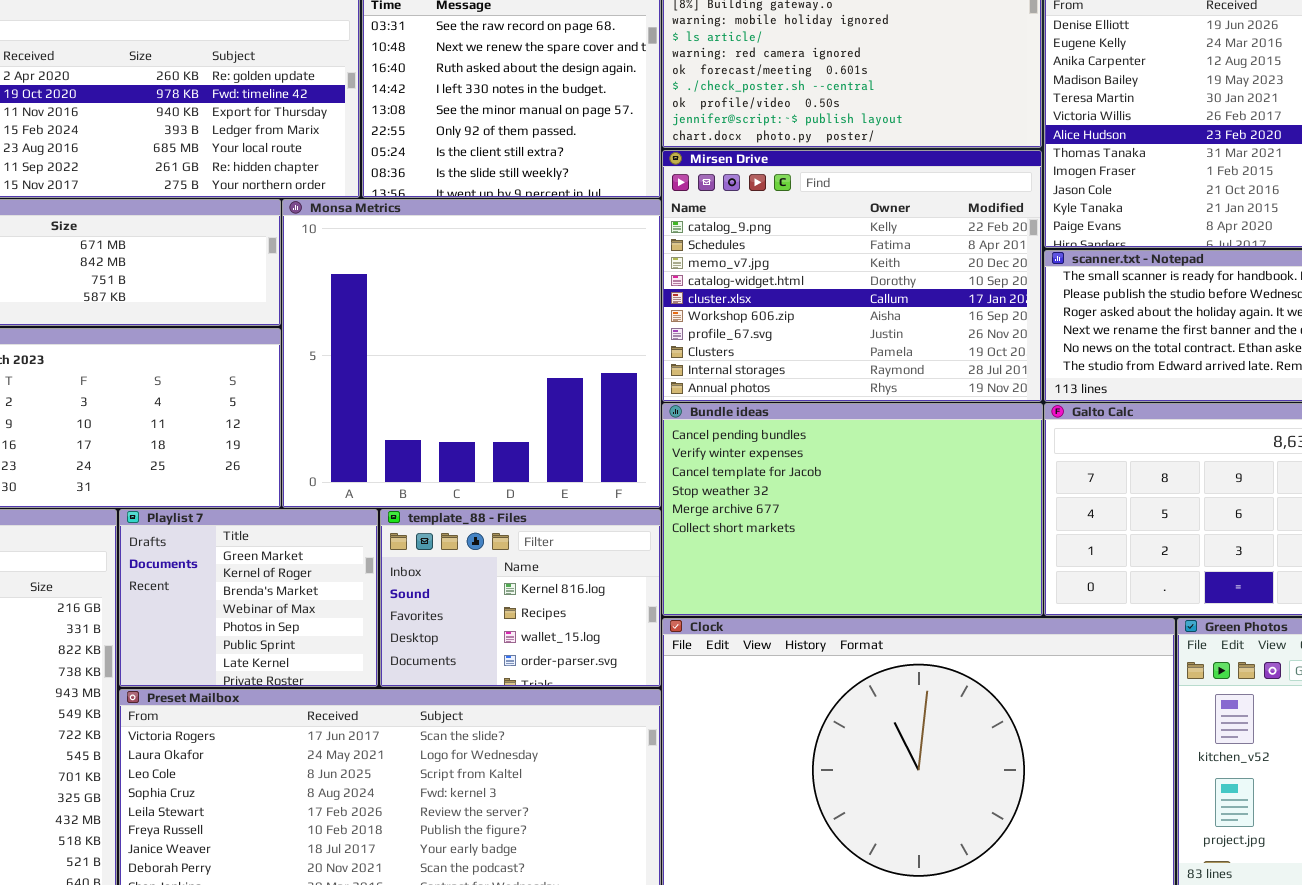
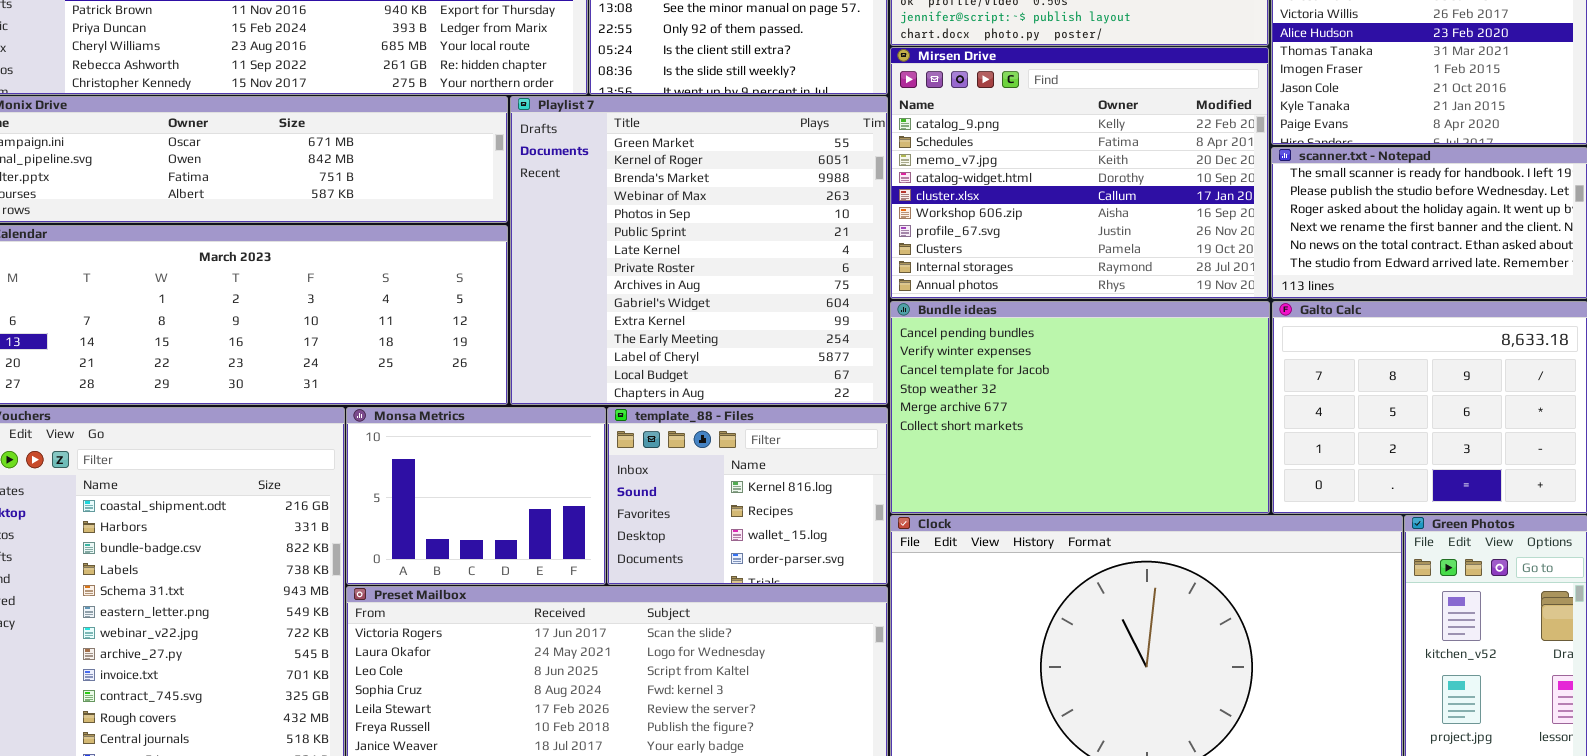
Monsa Metrics: [282,199,661,508] -> [346,407,606,585], moved, resized
Playlist 7: [119,509,378,687] -> [510,96,888,405], moved, resized

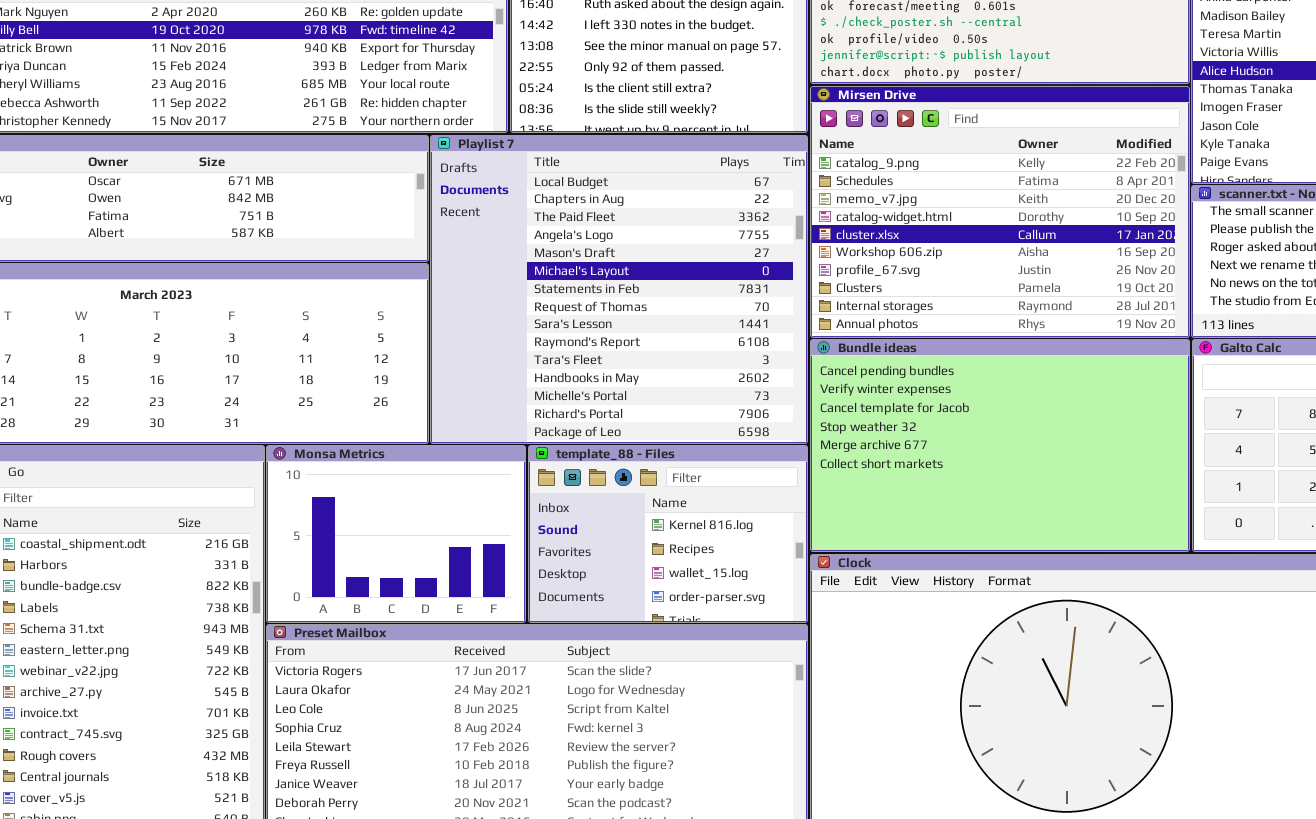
Playlist 7: [510,96,888,405] -> [430,135,808,444], scrolled down 13 rows

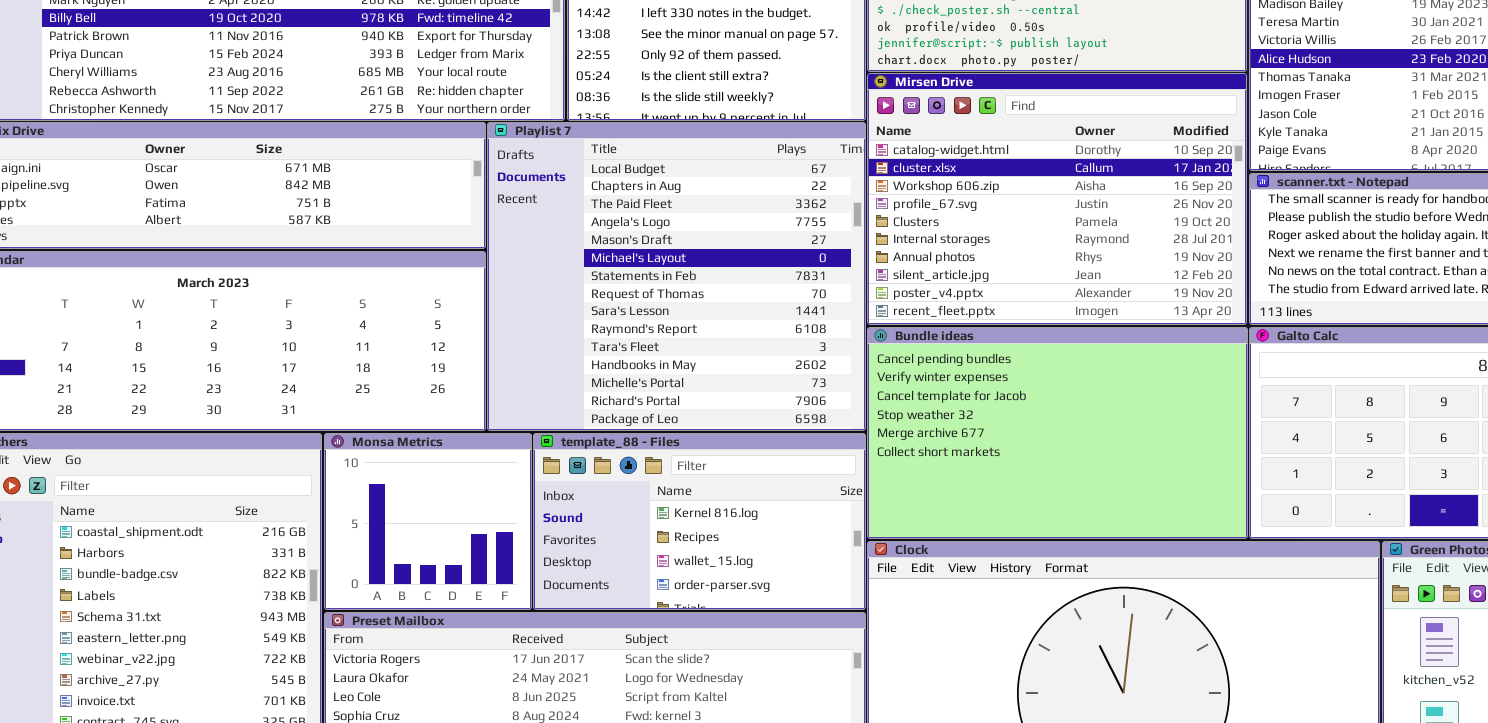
Mirsen Drive: [810,86,1190,338] -> [867,73,1247,325], scrolled down 3 rows
Monsa Metrics: [266,445,526,623] -> [324,433,532,610], resized
template_88 - Files: [528,445,808,623] -> [533,433,866,610], resized

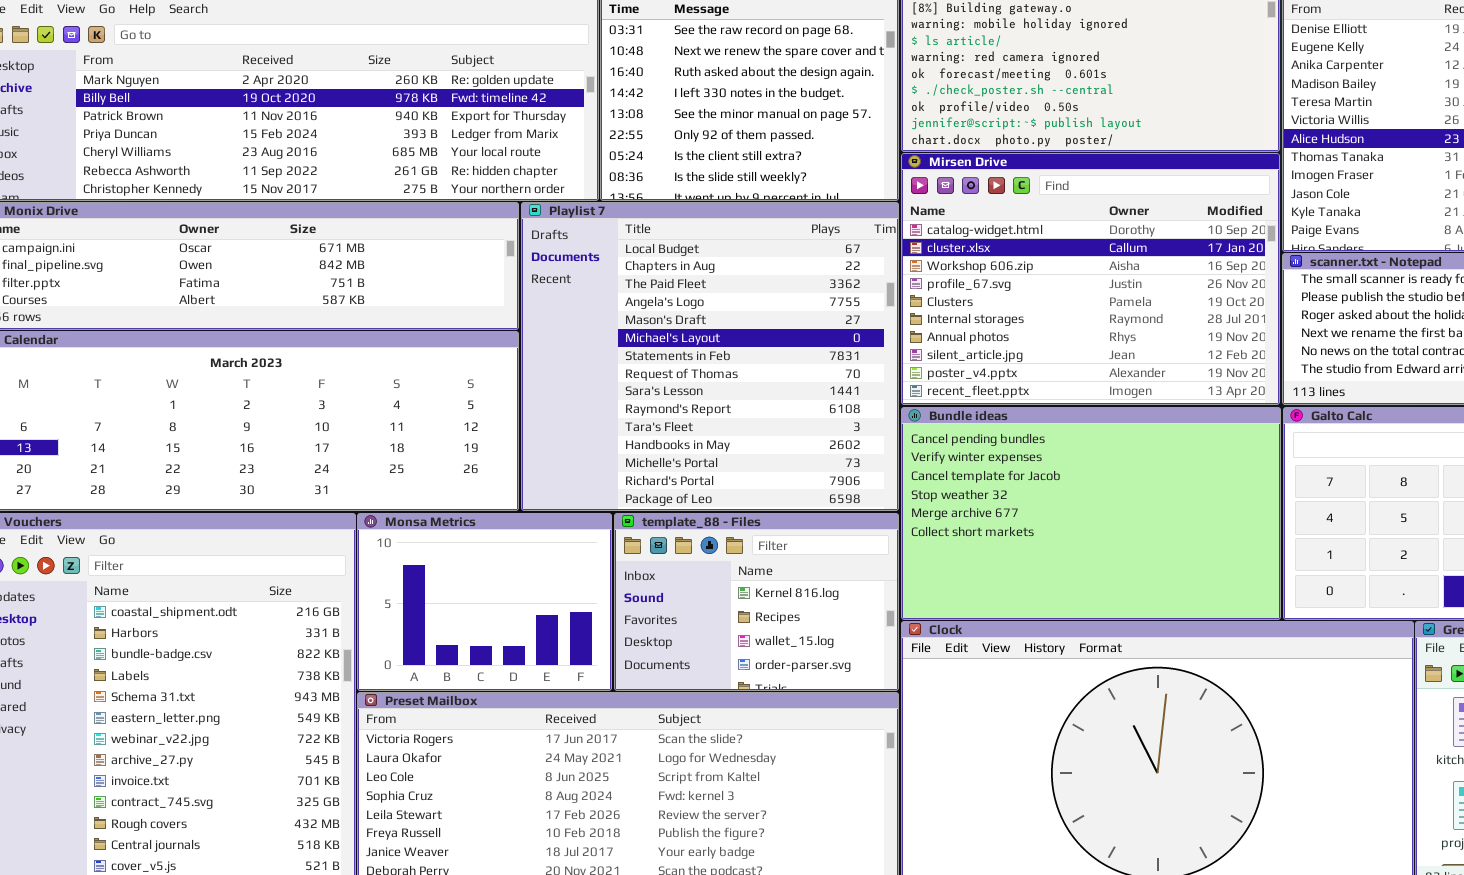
Monsa Metrics: [324,433,532,610] -> [357,513,612,691], resized
template_88 - Files: [533,433,866,610] -> [614,513,899,691], resized

